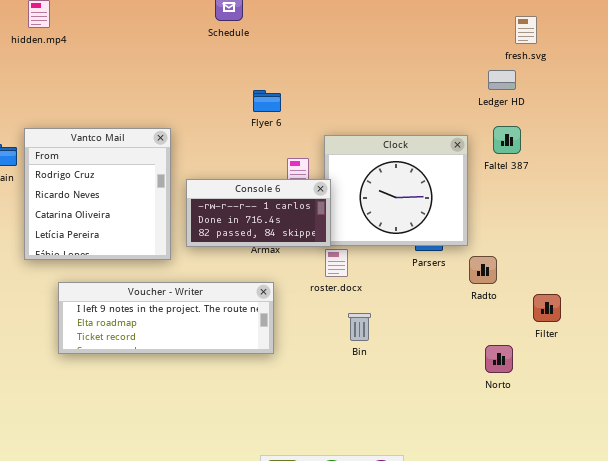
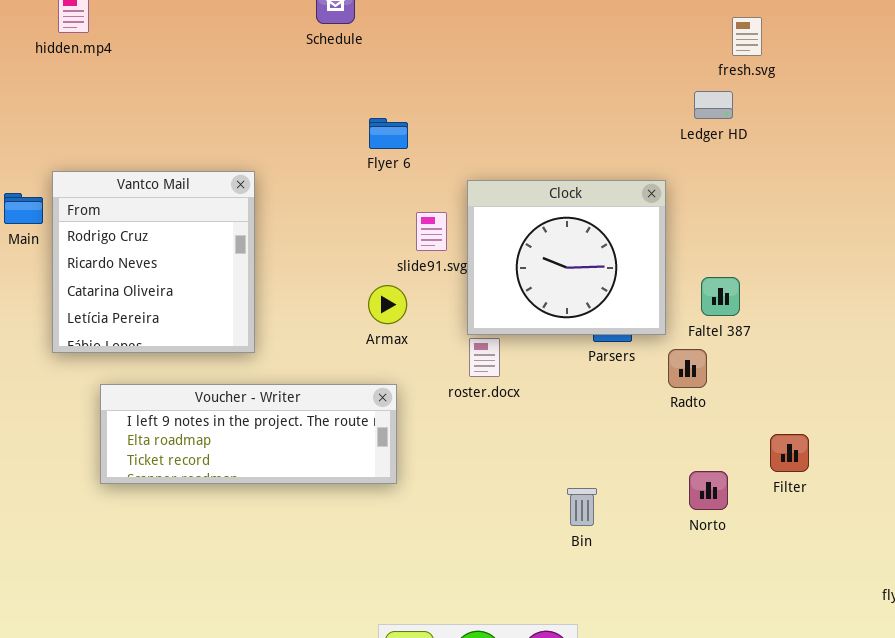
Faltel 387: [493,126,521,154] -> [701,277,740,316], moved
Console 6: [186,179,331,247] -> none, closed
Filter: [533,294,561,322] -> [770,434,809,472], moved
Bin: [348,313,371,341] -> [567,488,597,526], moved

